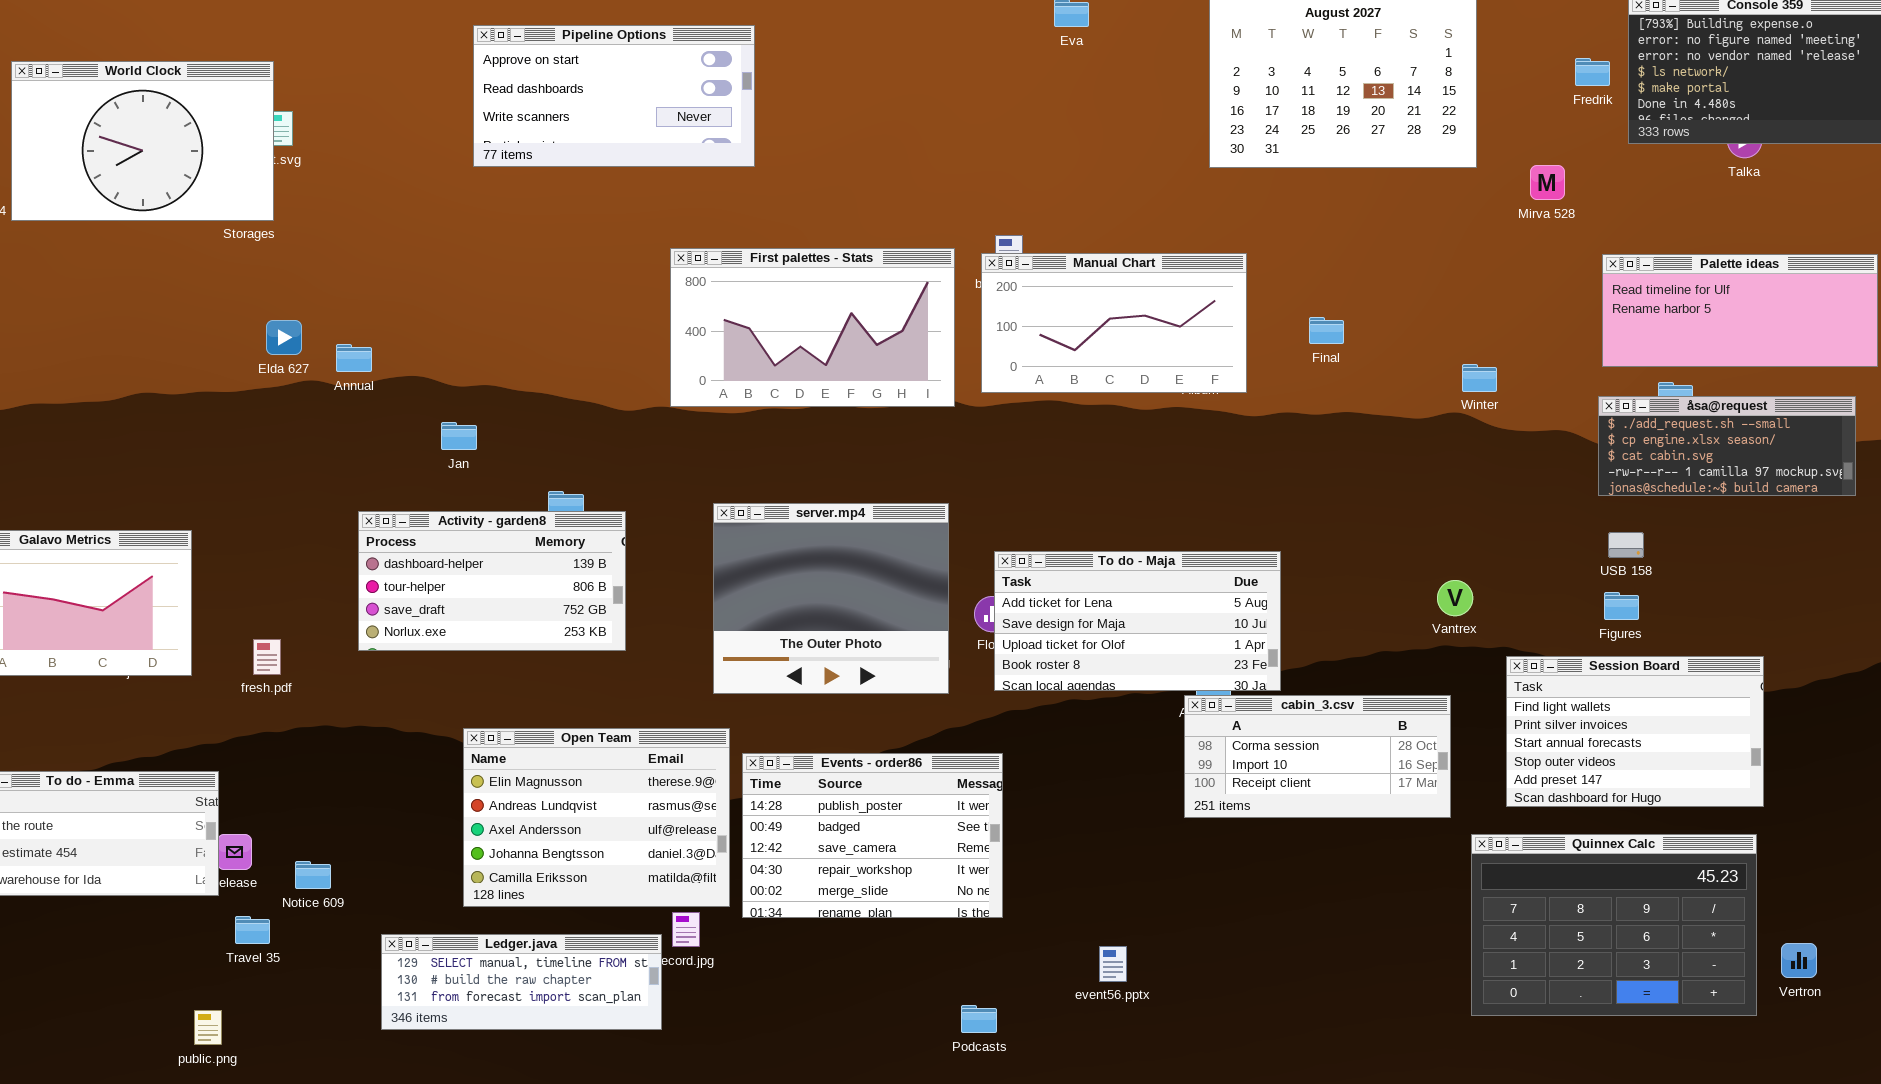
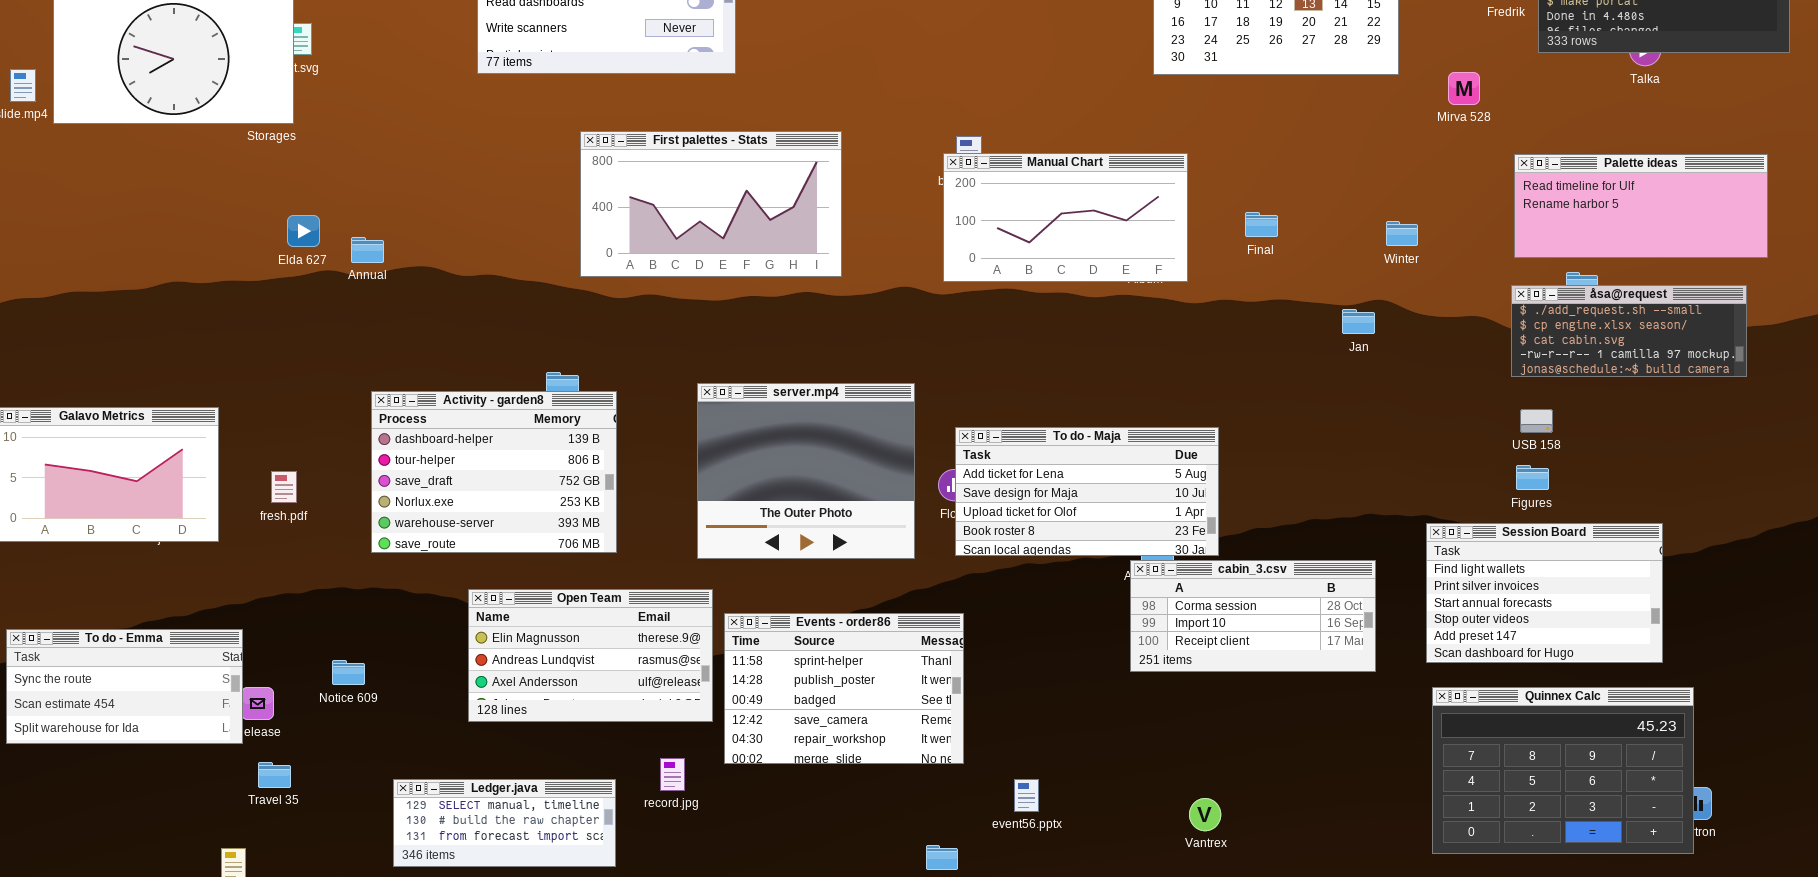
First palettes - Stats: [670,248,955,407] -> [580,131,842,277], moved
Winter: [1462,364,1497,392] -> [1386,221,1418,246], moved
Jan: [441,422,477,450] -> [1342,309,1375,334], moved
Activity - garden8: [358,511,626,651] -> [371,391,617,553], resized
Vantrex: [1437,580,1473,616] -> [1189,798,1221,831], moved
fresh.pdf: [253,639,281,675] -> [271,471,297,503], moved
Open Team: [463,728,730,907] -> [468,589,713,722], resized
Events - order86: [742,753,1003,918] -> [724,613,964,764], scrolled up 1 row
Quinnex Calc: [1471,834,1757,1016] -> [1432,687,1694,854], moved
Notice 609: [295,861,331,889] -> [332,660,365,685], moved
Ledger.java: [381,934,662,1030] -> [393,779,616,867], resized
event56.pptx: [1099,946,1127,982] -> [1014,779,1039,812], moved

